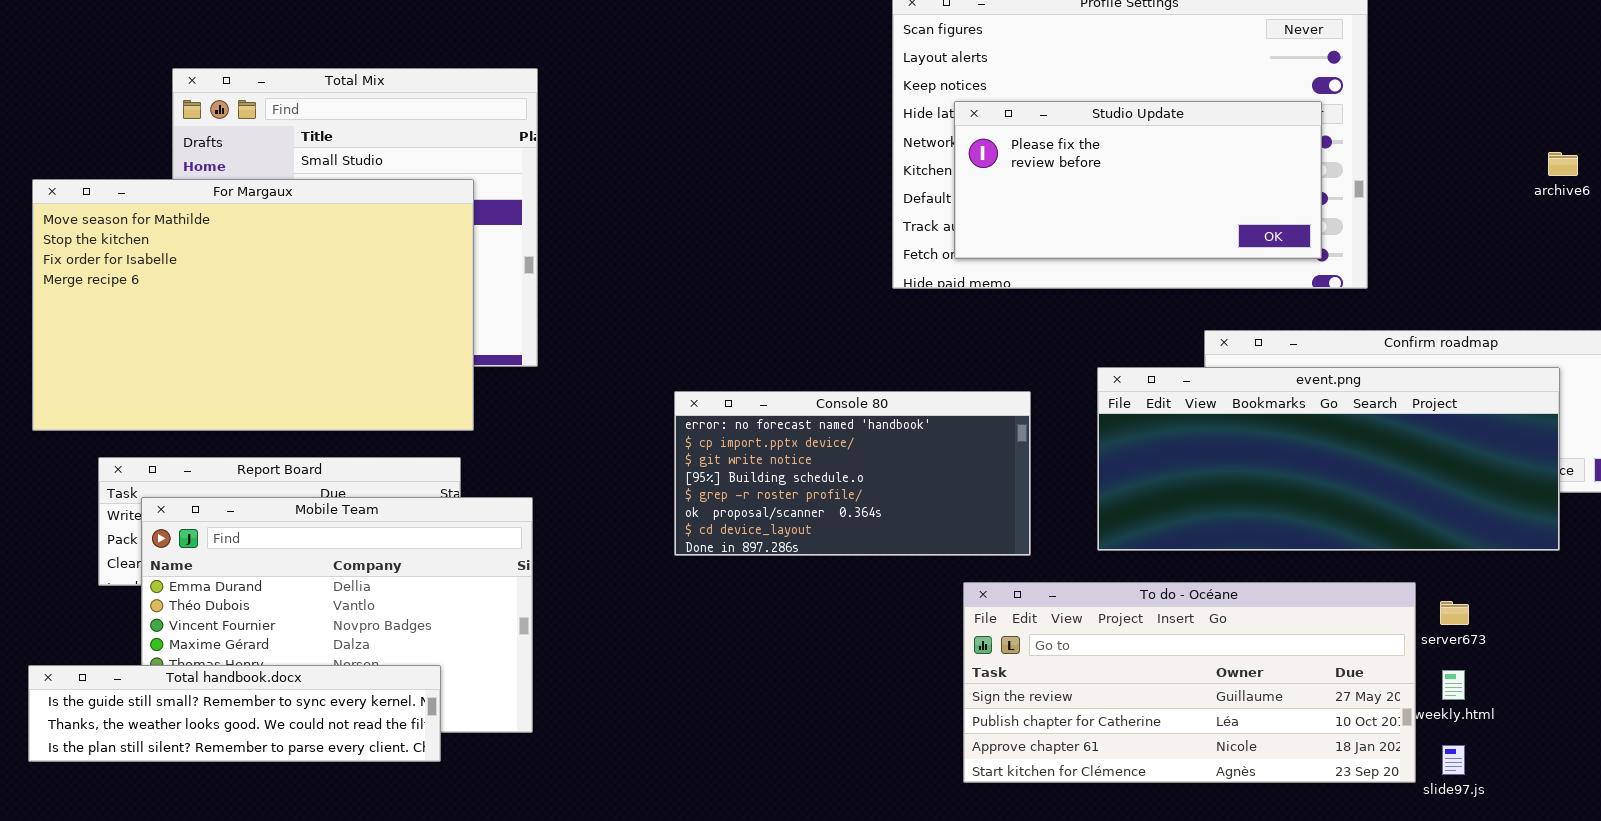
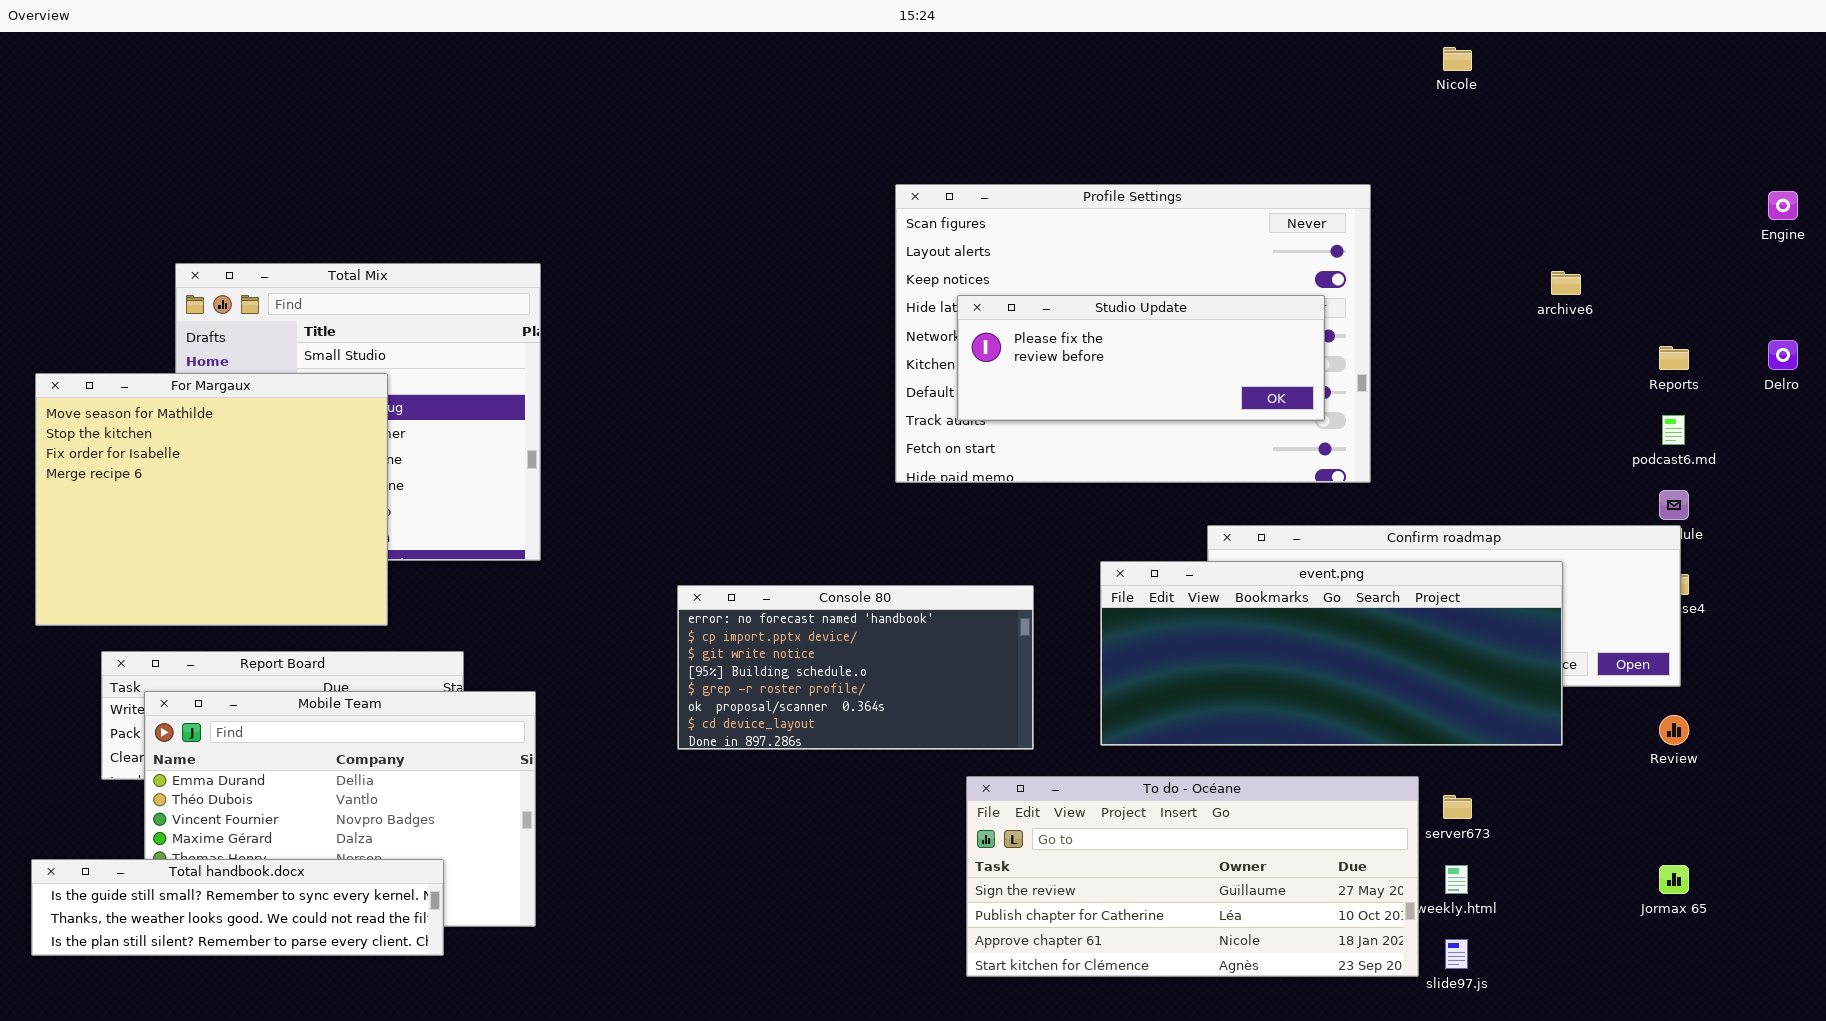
Studio Update: [954,101,1322,259] -> [957,295,1325,421], resized
archive6: [1548,152,1578,176] -> [1551,271,1581,295], moved
For Margaux: [32,179,474,431] -> [35,373,388,626], resized

